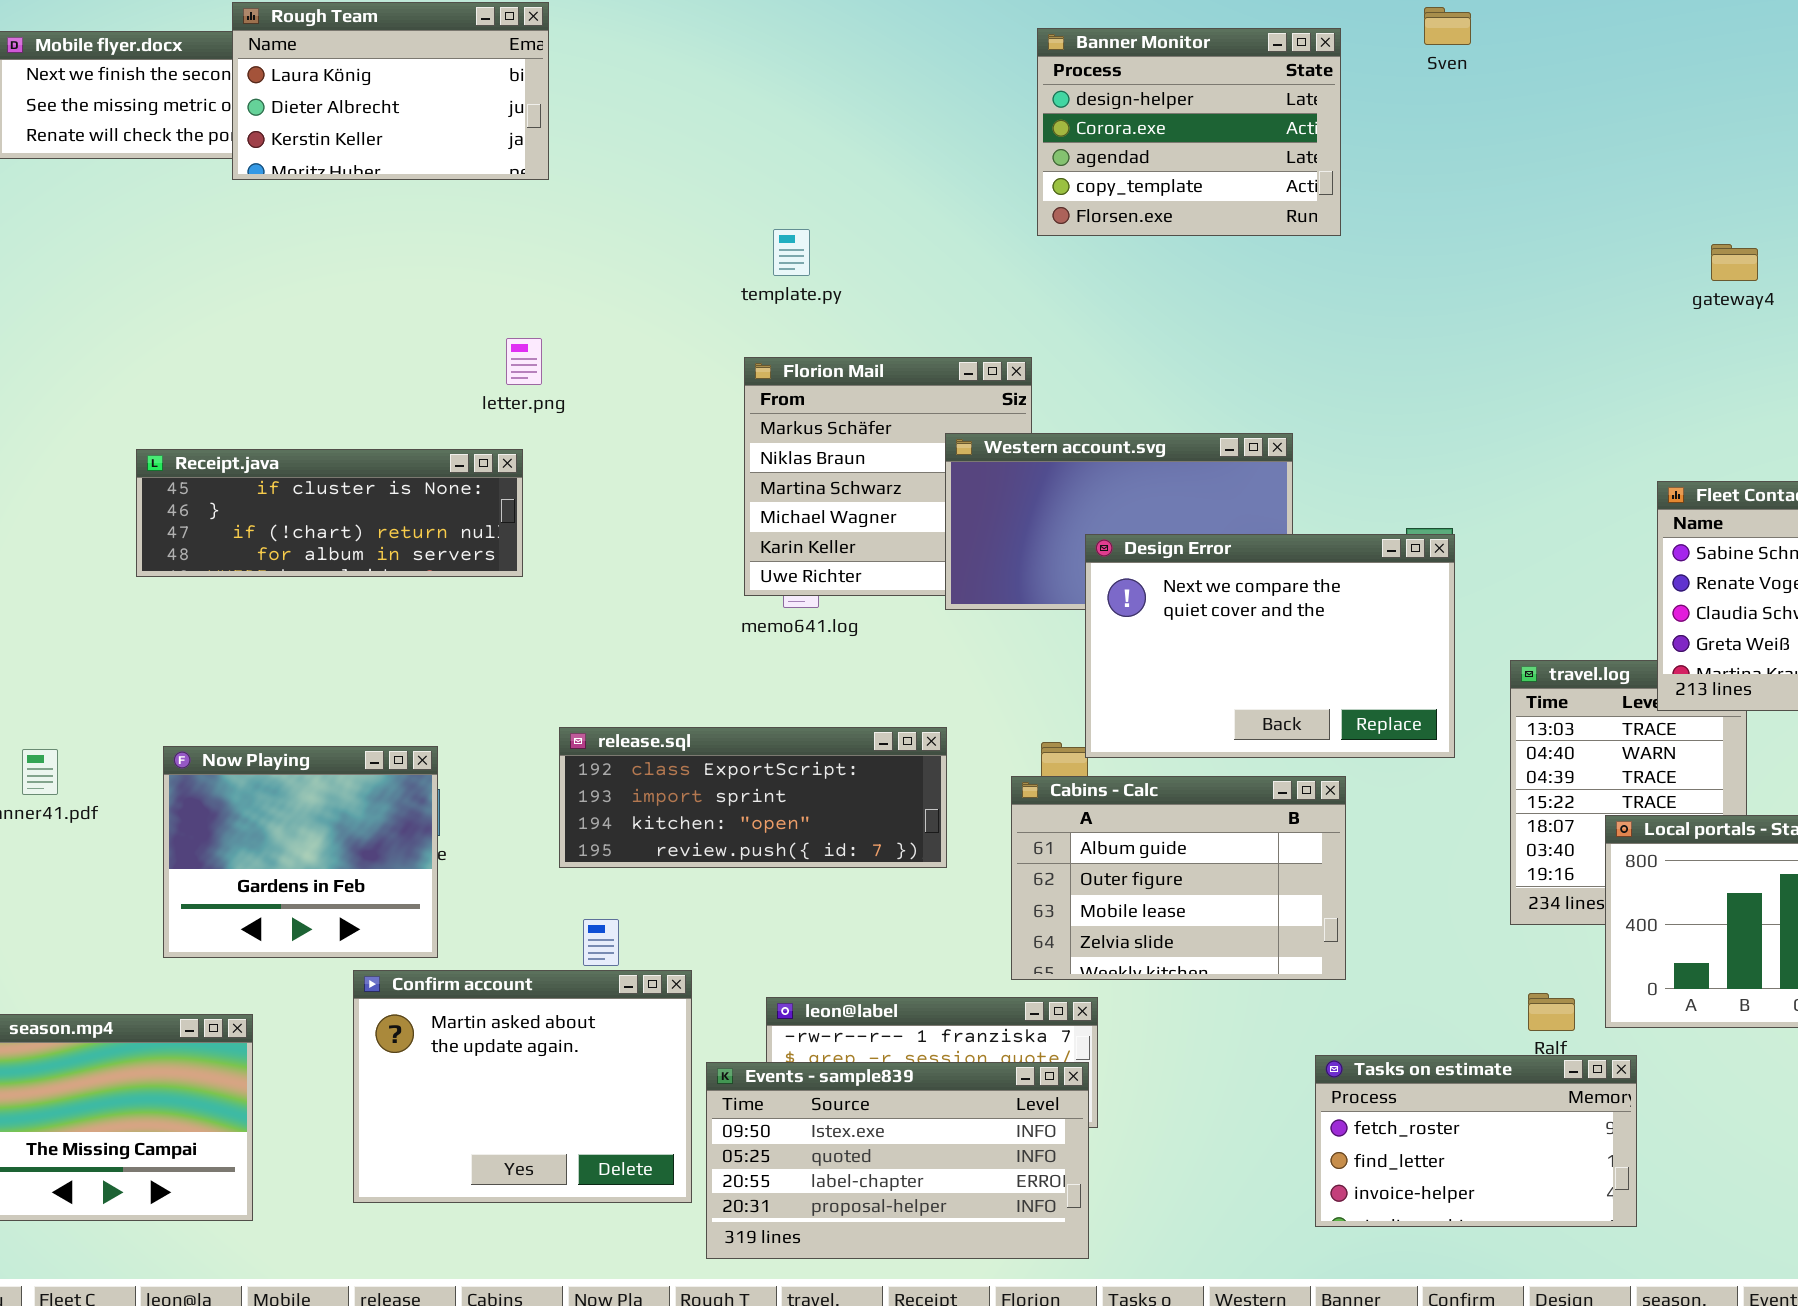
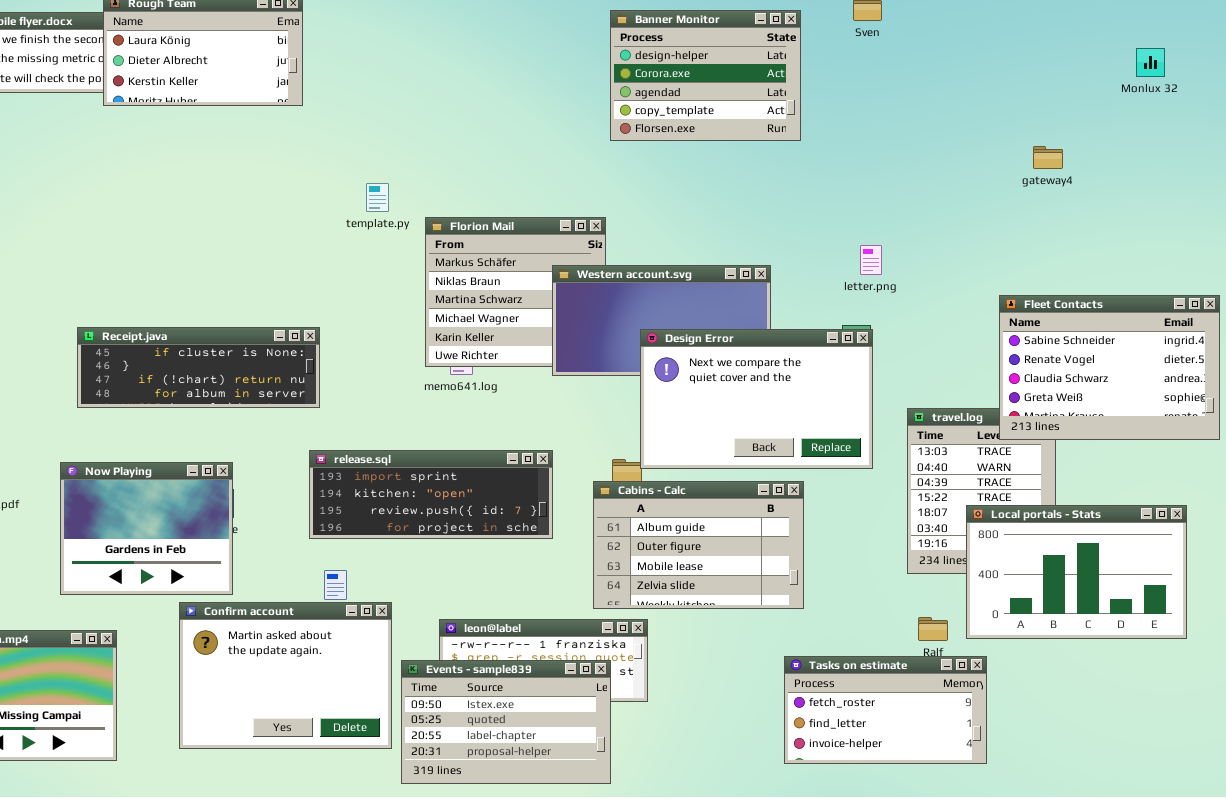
template.py: [773,229,810,276] -> [366,183,389,212], moved
letter.png: [506,338,542,385] -> [860,245,882,275], moved
Receipt.java: [136,449,523,577] -> [77,327,320,408], moved
release.sql: [559,727,947,868] -> [309,450,553,539], scrolled down 1 row
Events - sample839: [706,1062,1089,1259] -> [401,660,611,784], resized

